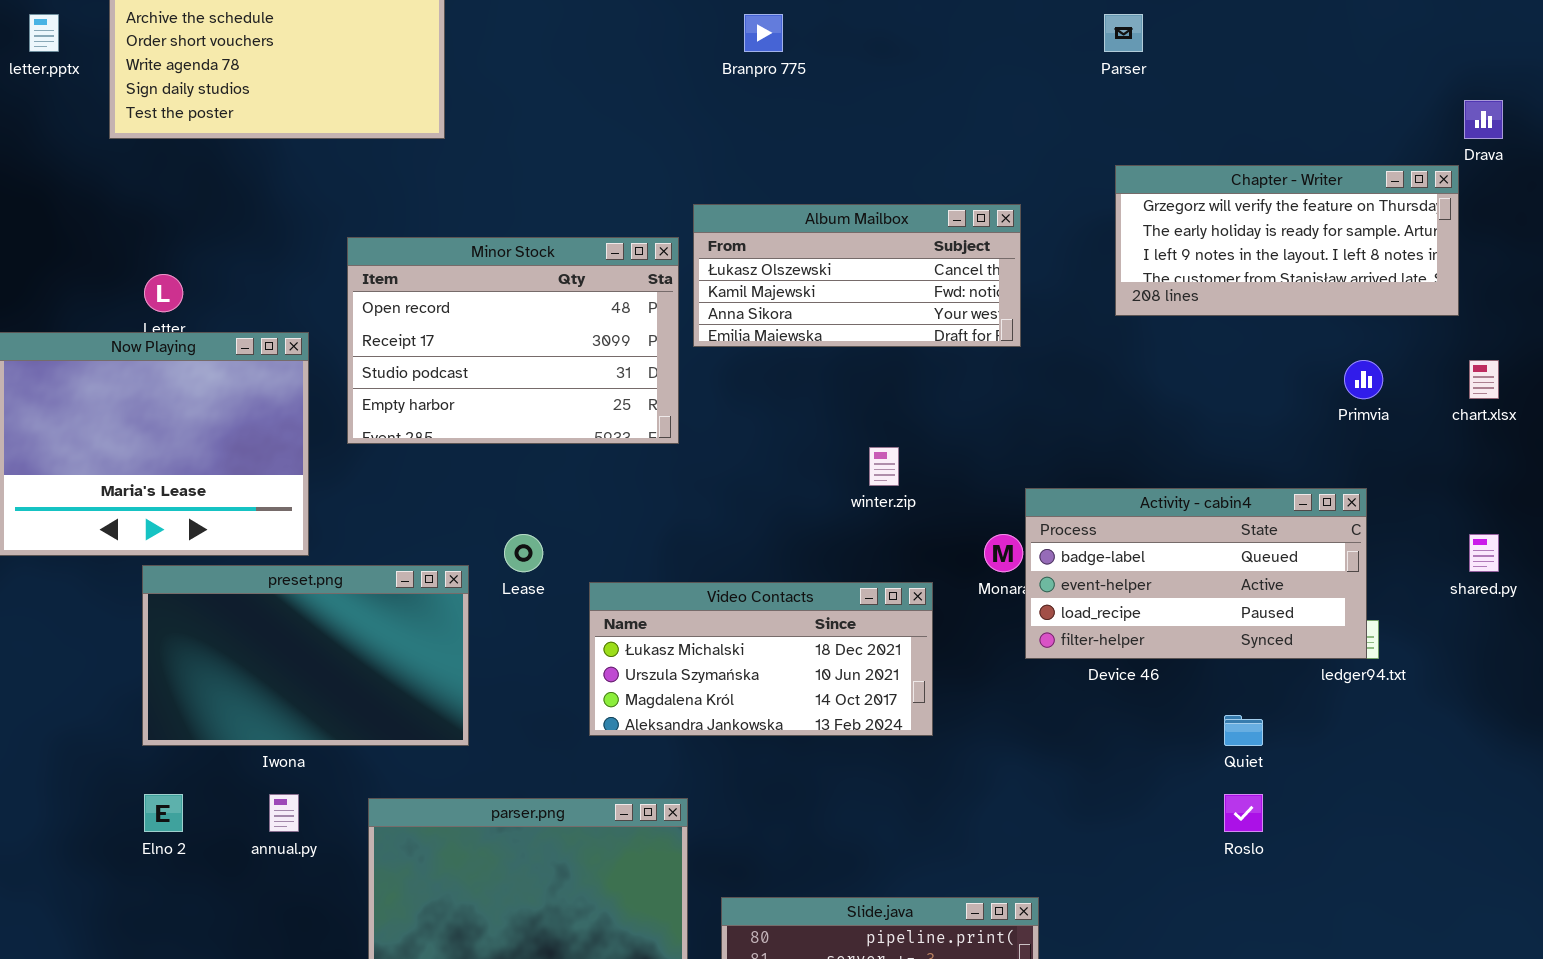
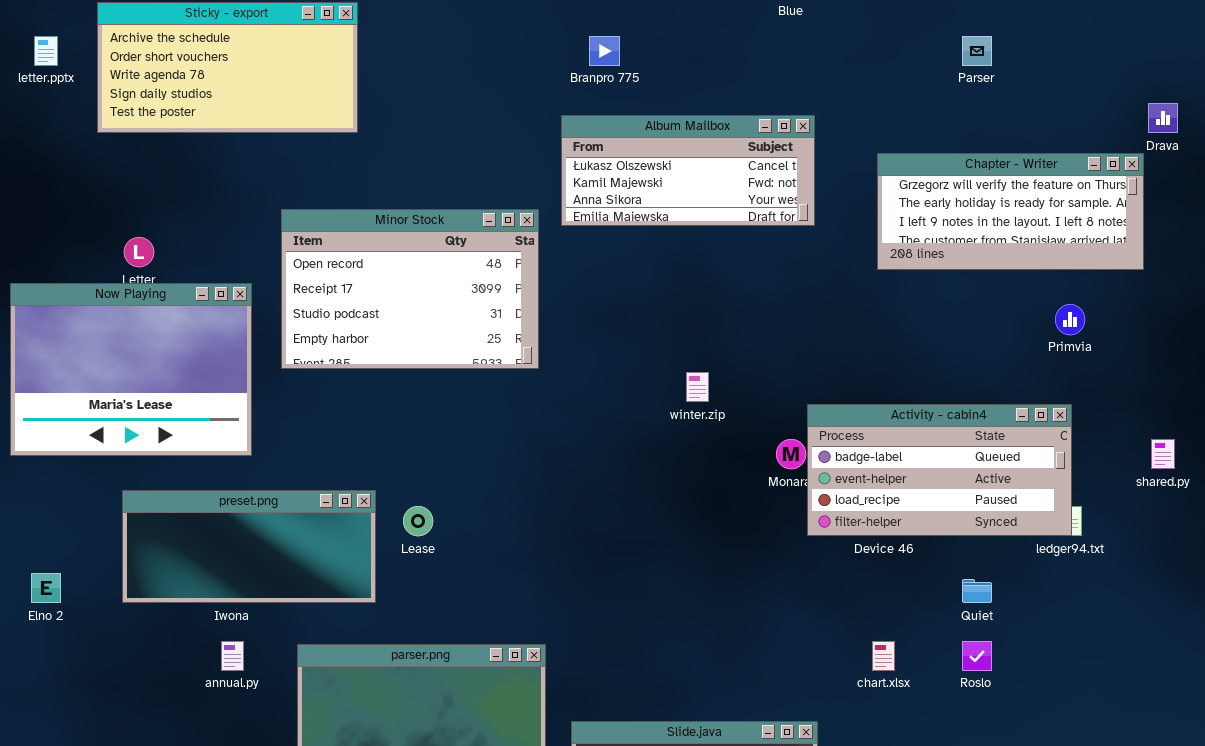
Parser: [1104,14,1143,52] -> [962,36,992,66], moved
Album Mailbox: [693,204,1021,347] -> [561,115,815,226], moved
chart.xlsx: [1469,360,1499,399] -> [872,641,895,671], moved
Lease: [504,534,543,572] -> [403,506,433,536], moved
preset.png: [142,565,469,746] -> [122,490,376,603], resized
Video Contacts: [589,582,933,736] -> none, closed
Elno 2: [144,794,183,832] -> [31,573,61,603], moved

